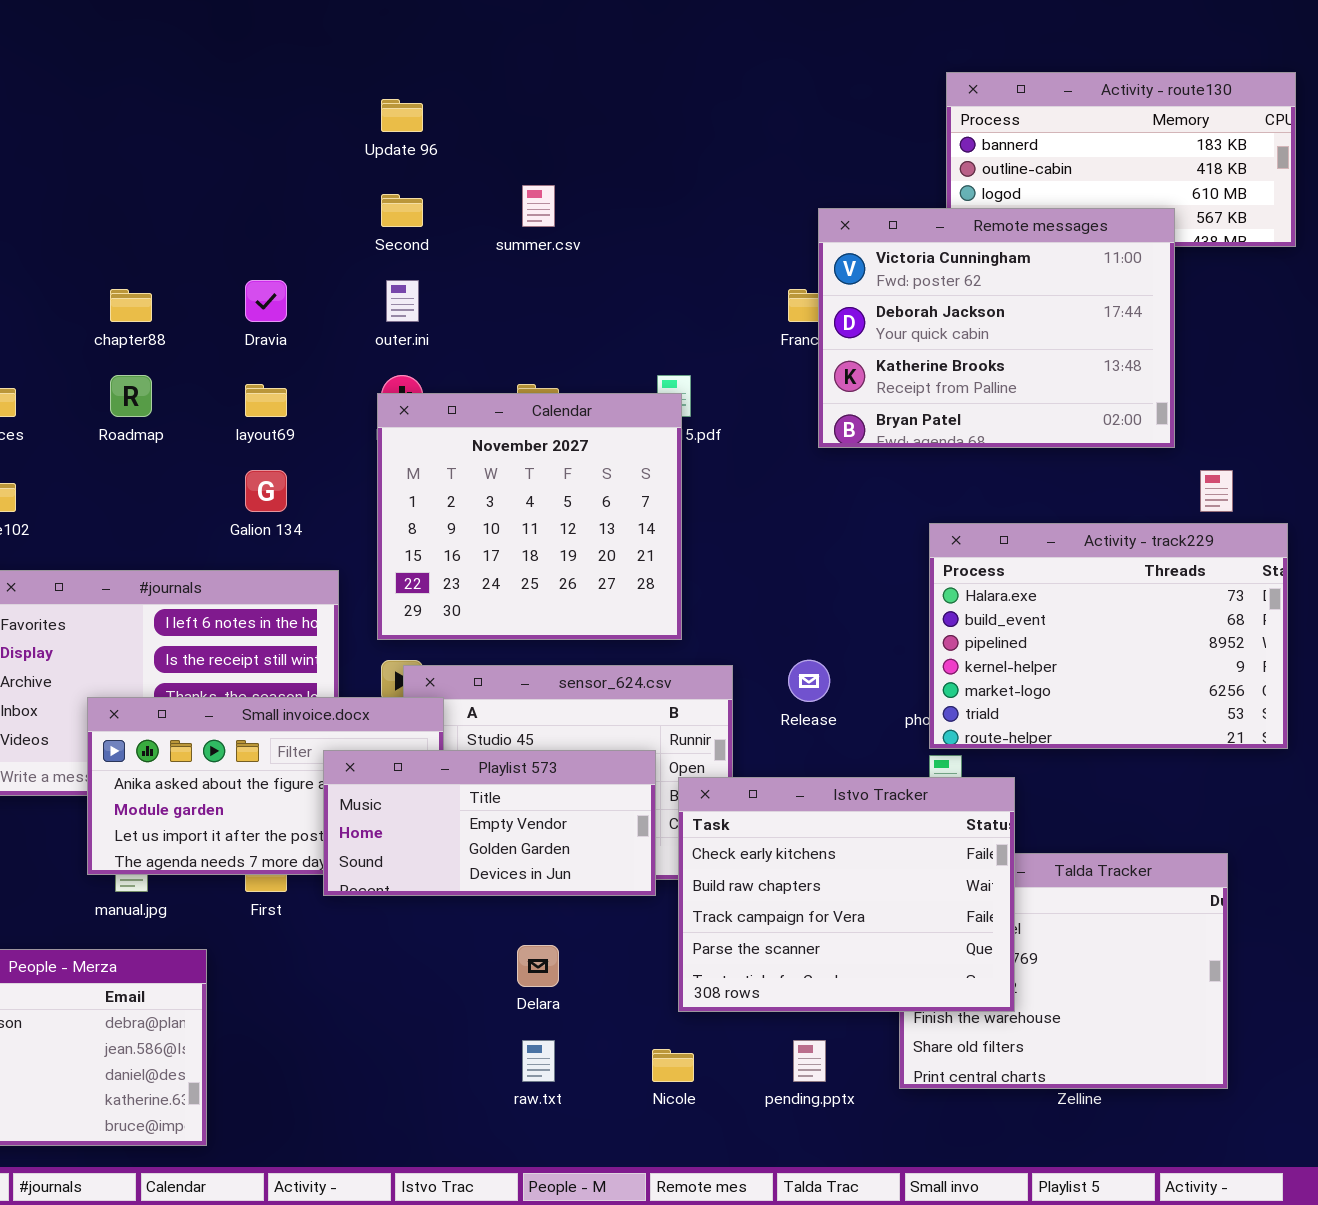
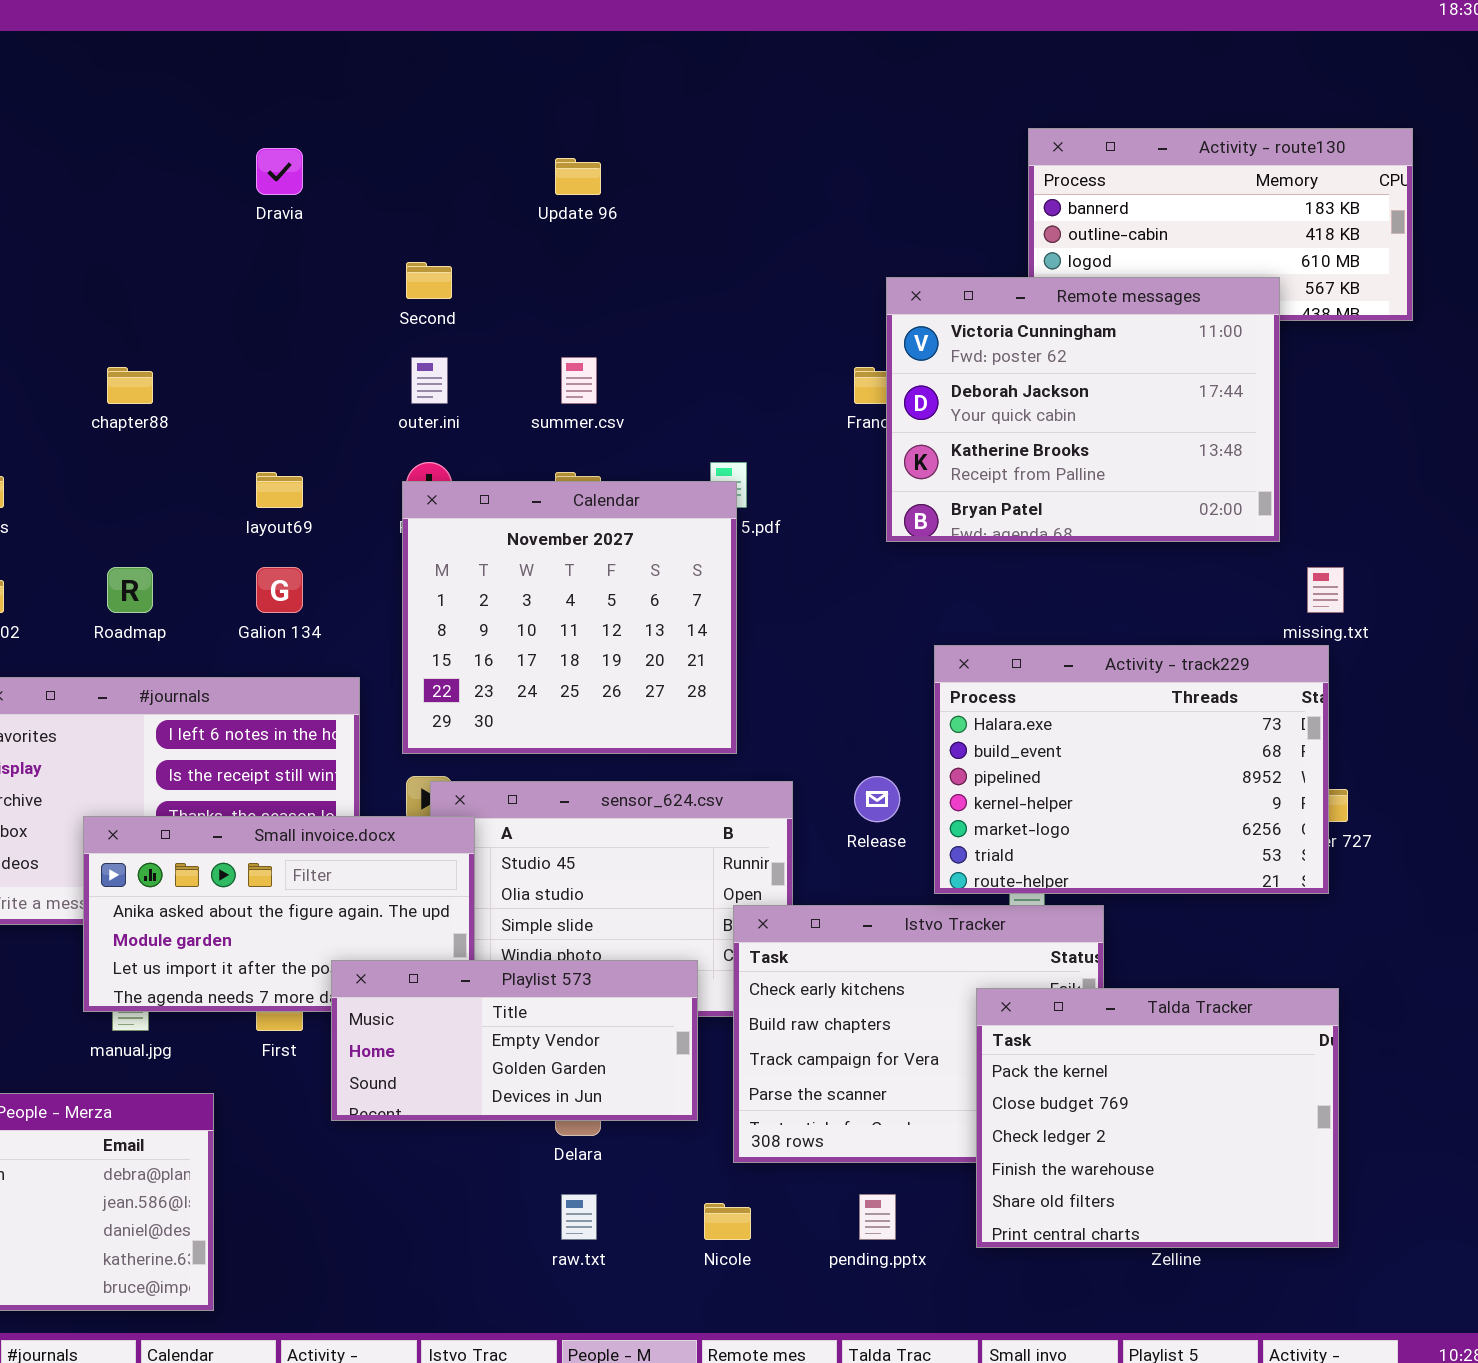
Update 96: [381,99,423,132] -> [555,158,601,195], moved
summer.csv: [522,185,555,227] -> [561,357,597,404], moved
Dravia: [245,280,287,322] -> [256,148,303,195], moved
Roadmap: [110,375,152,417] -> [107,567,153,613], moved
Activity - track229: [929,523,1288,749] -> [934,645,1329,894], moved
Playlist 573: [323,750,656,896] -> [331,960,698,1121], moved
Talda Tracker: [899,853,1228,1089] -> [976,988,1339,1248], raised

